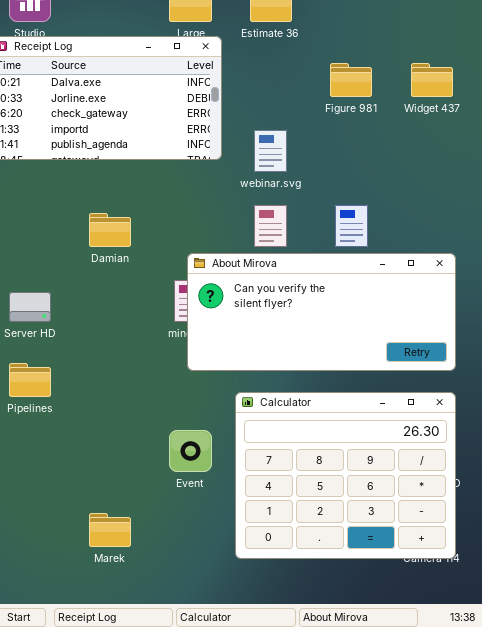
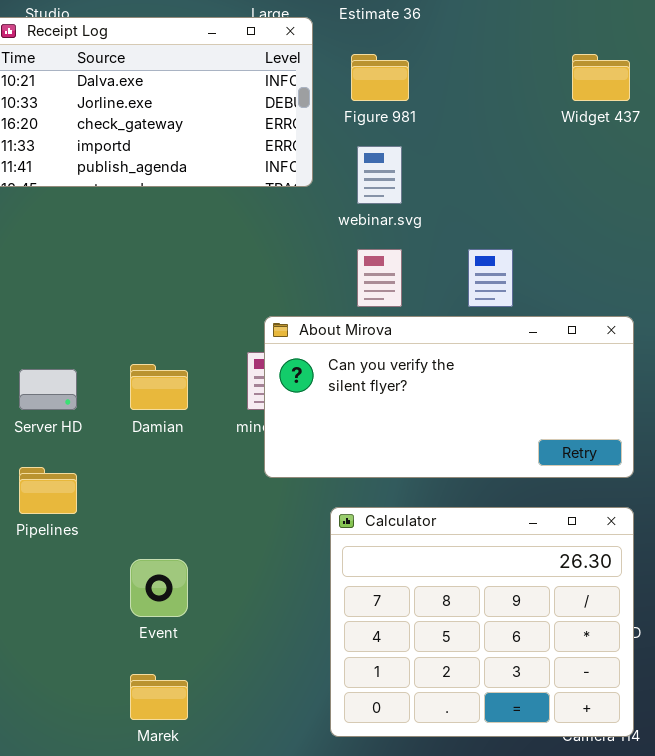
Figure 981: [330,63,372,97] -> [351,54,409,101], moved
Damian: [89,213,131,247] -> [130,364,188,410], moved
Event: [169,430,212,472] -> [130,559,188,617], moved

